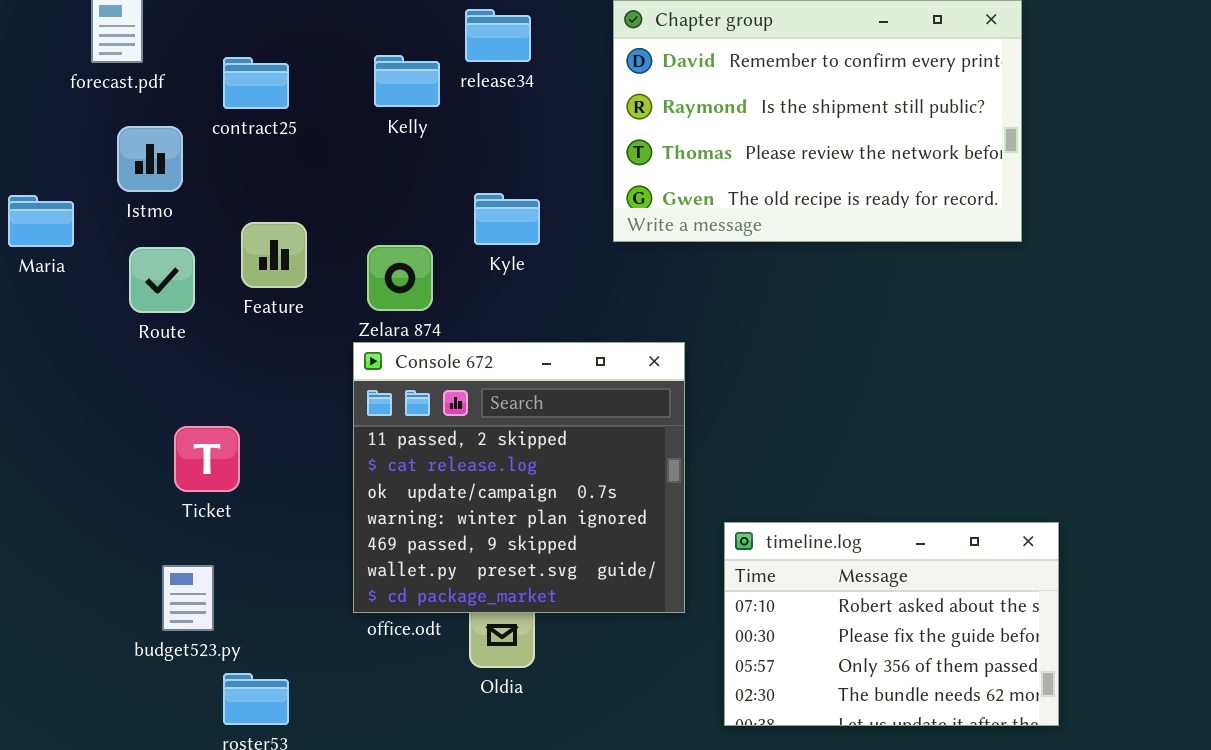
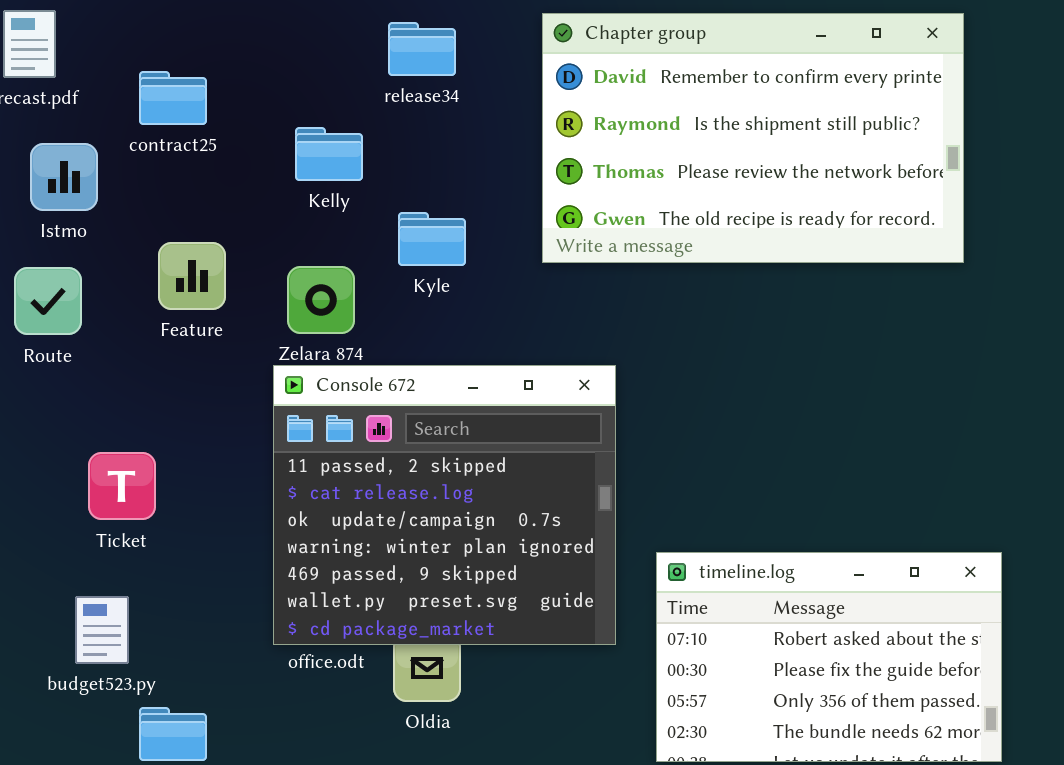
Kelly: [374,55,440,107] -> [295,127,363,181], moved
Route: [129,247,195,313] -> [14,267,82,335], moved

